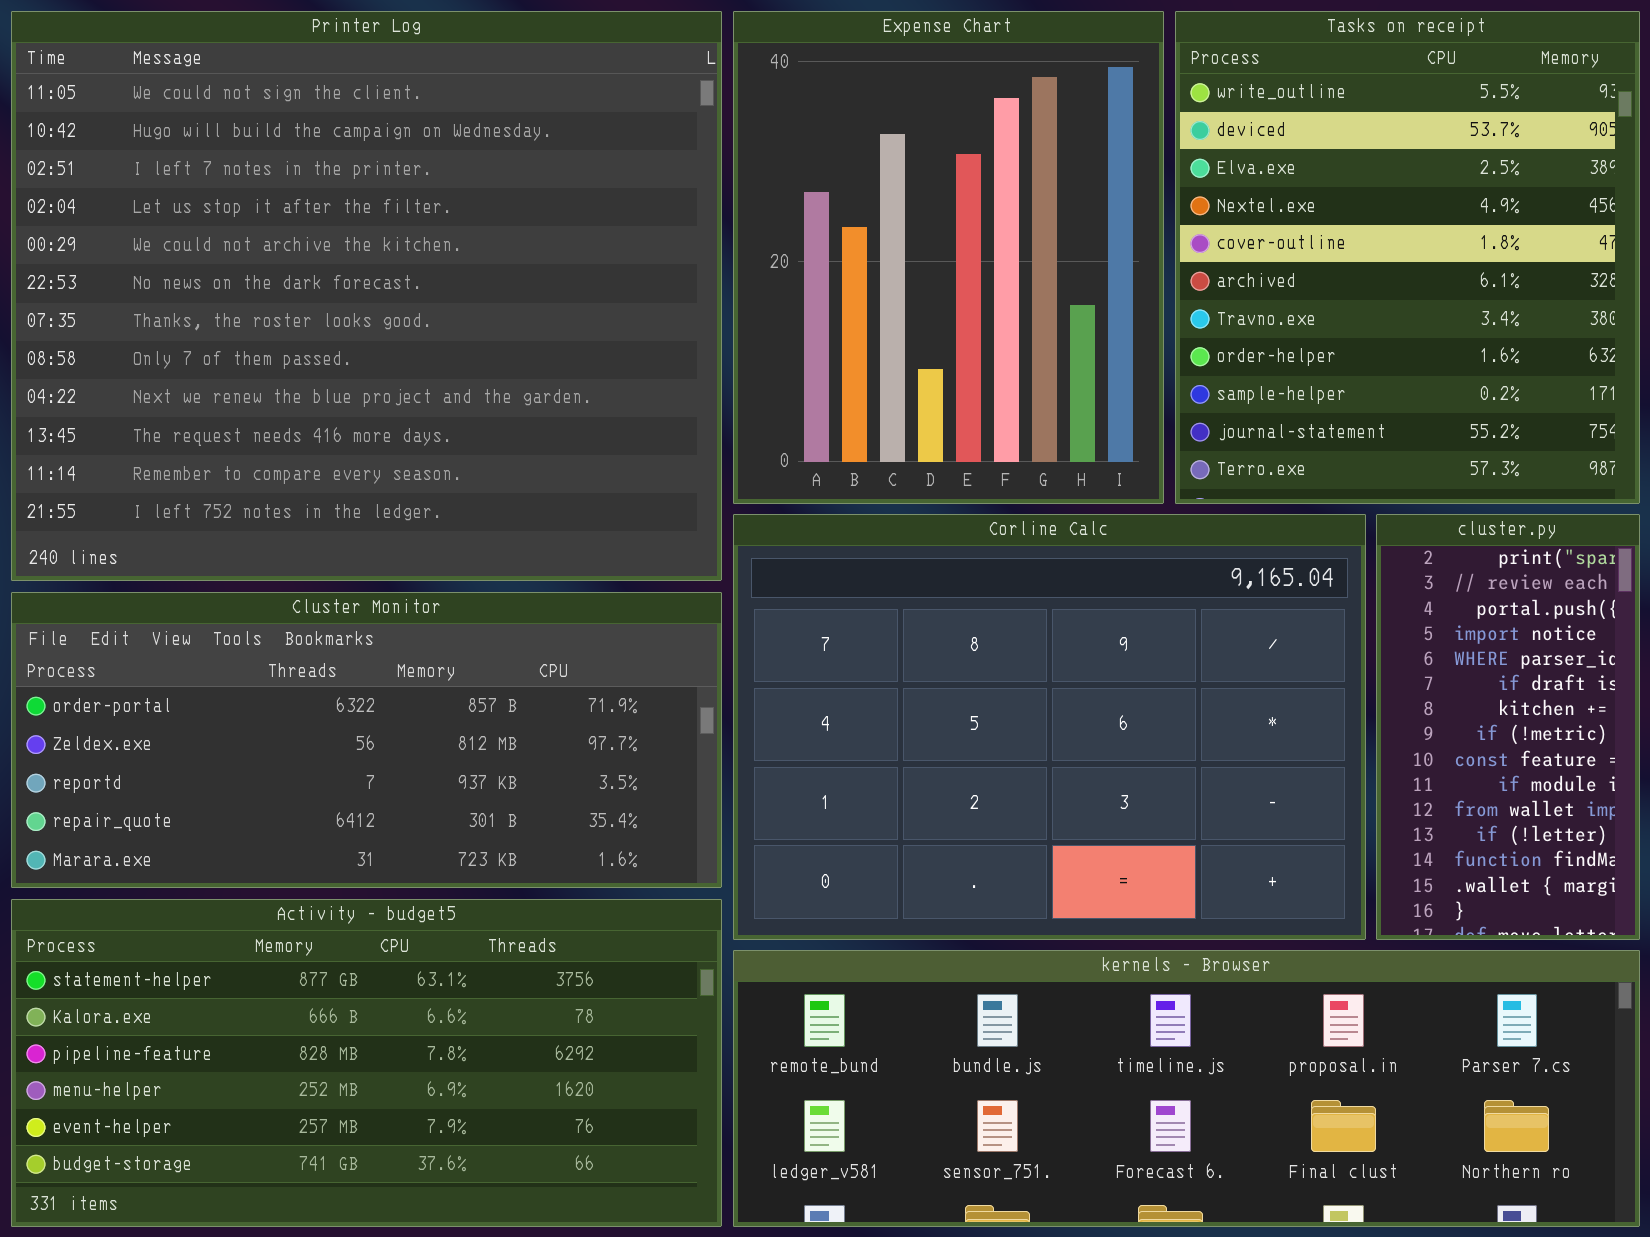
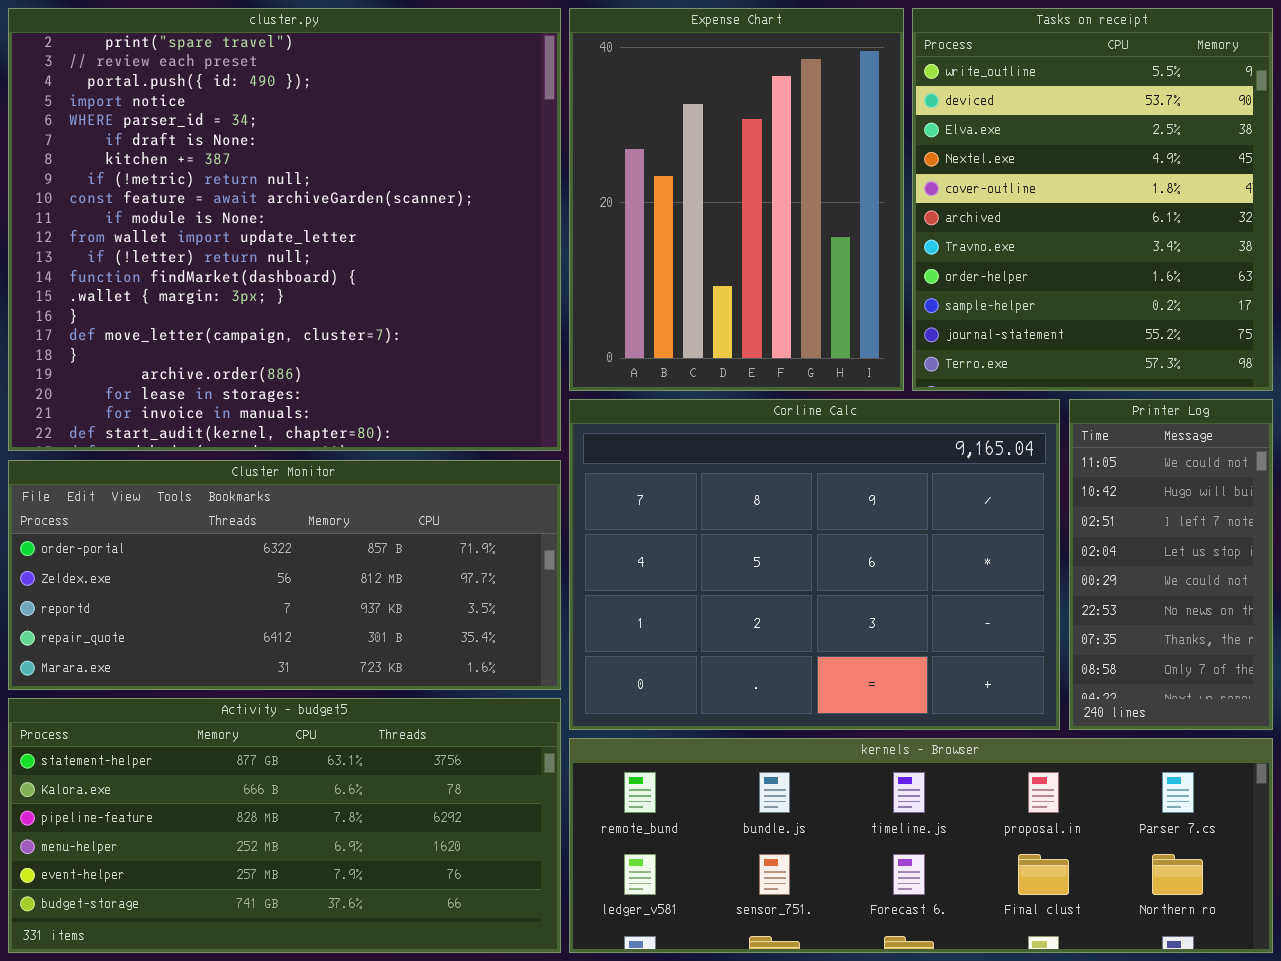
Printer Log: [11,11,722,581] -> [1069,399,1273,730], moved, resized
cluster.py: [1376,514,1640,940] -> [8,8,561,451], moved, resized

